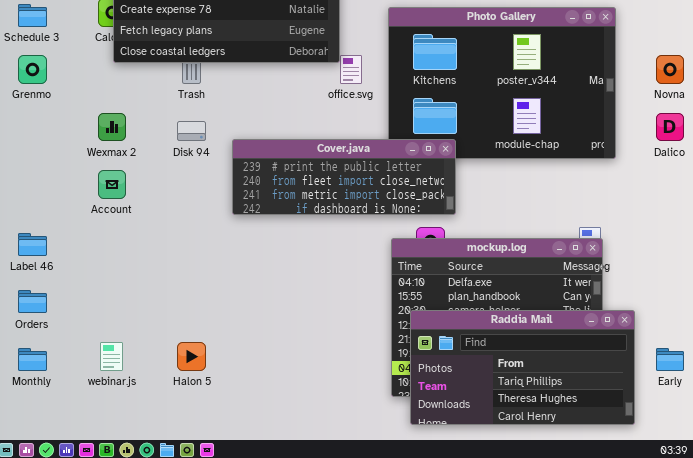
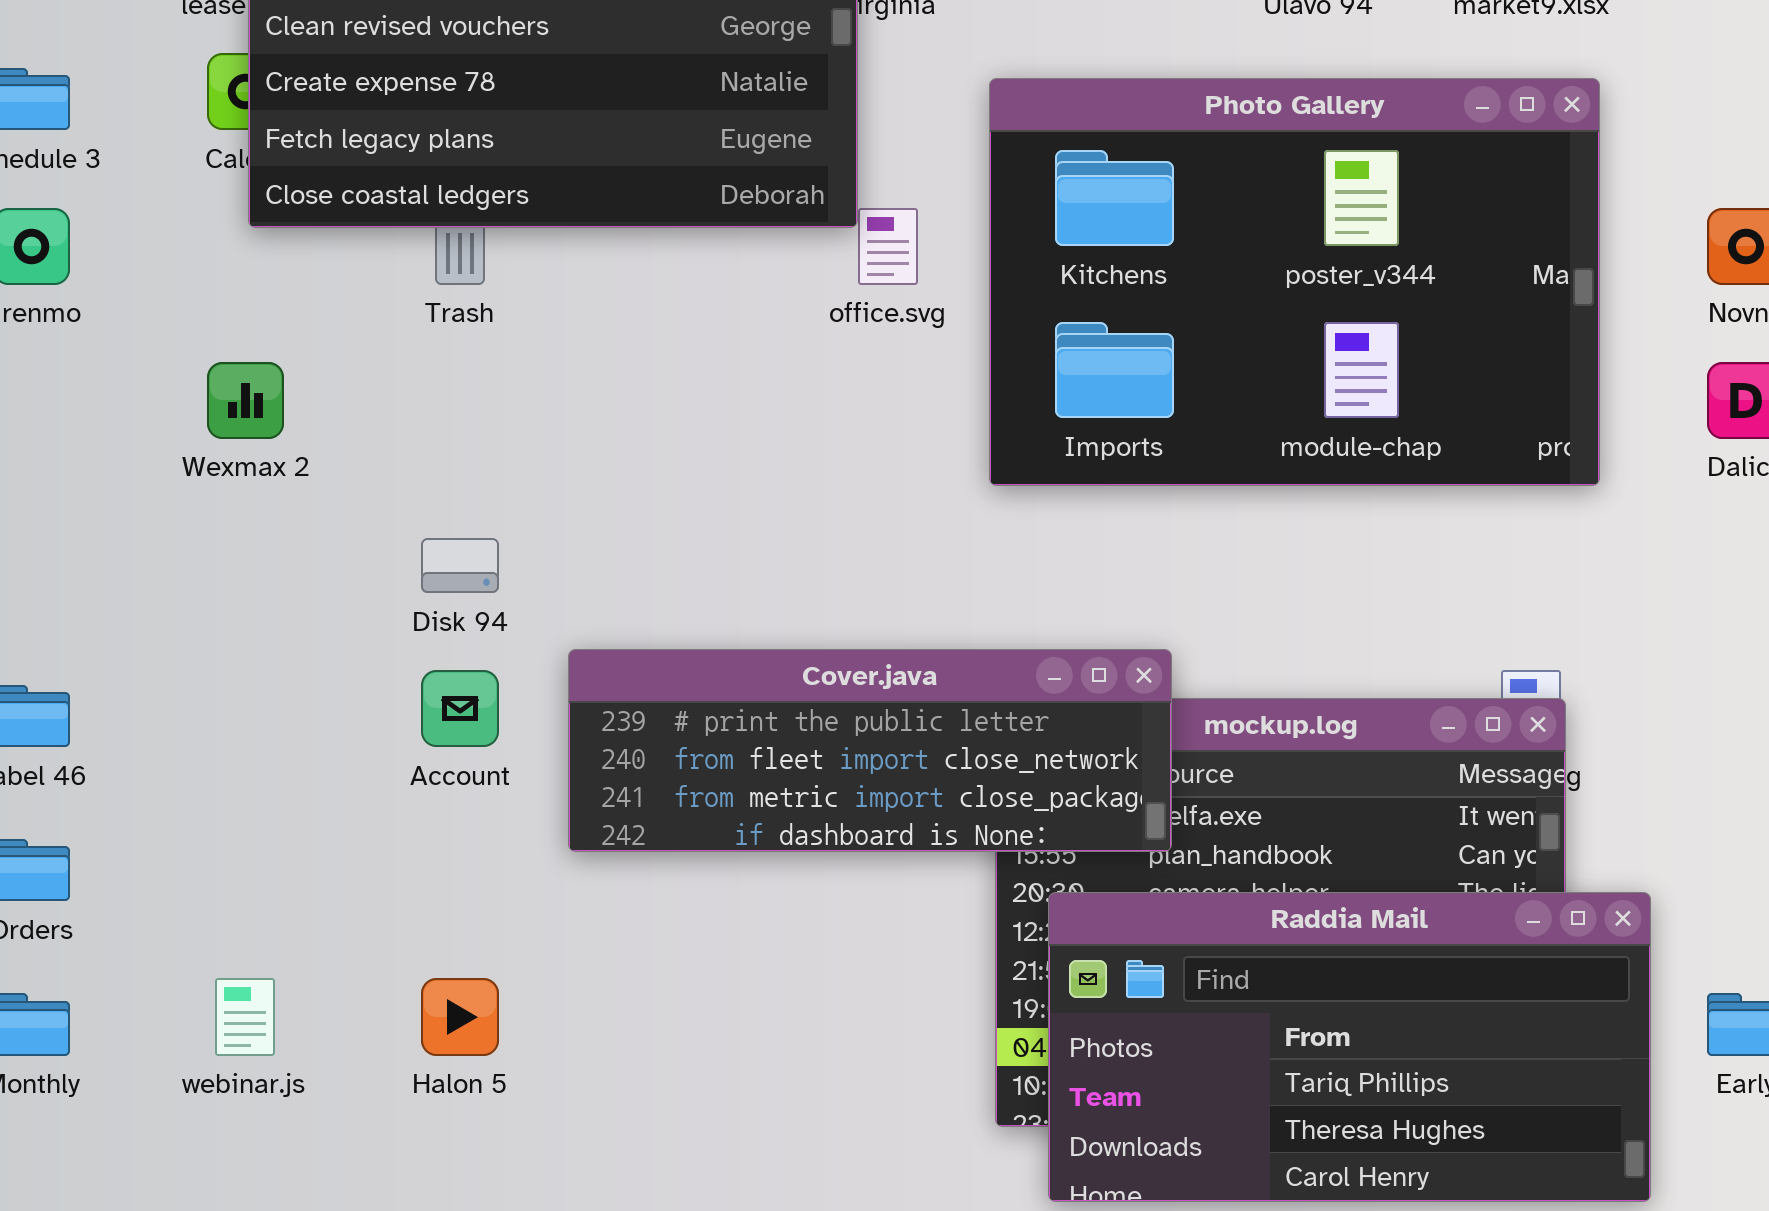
Disk 94: [177,121,206,141] -> [421,538,499,593], moved
Cover.java: [232,139,456,215] -> [568,649,1172,852], moved
Account: [98,170,126,199] -> [421,670,499,747], moved

